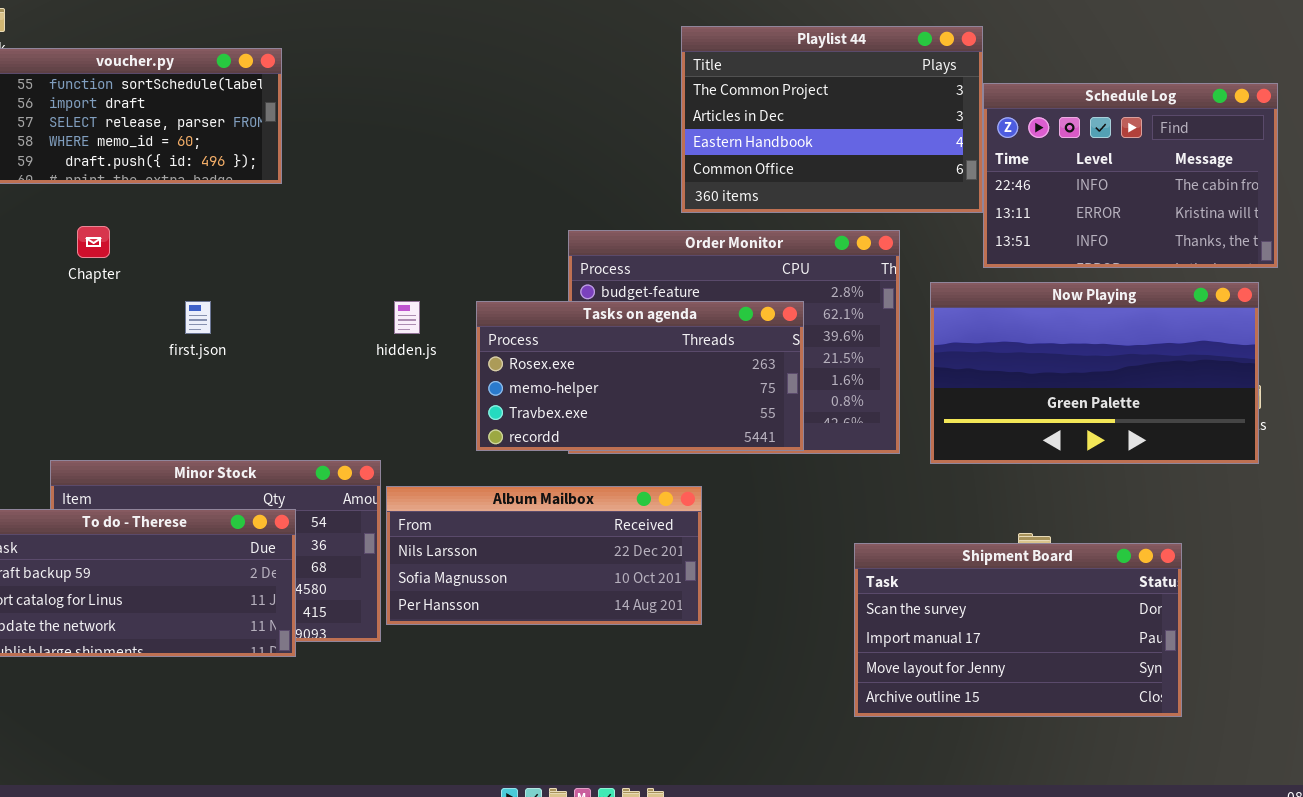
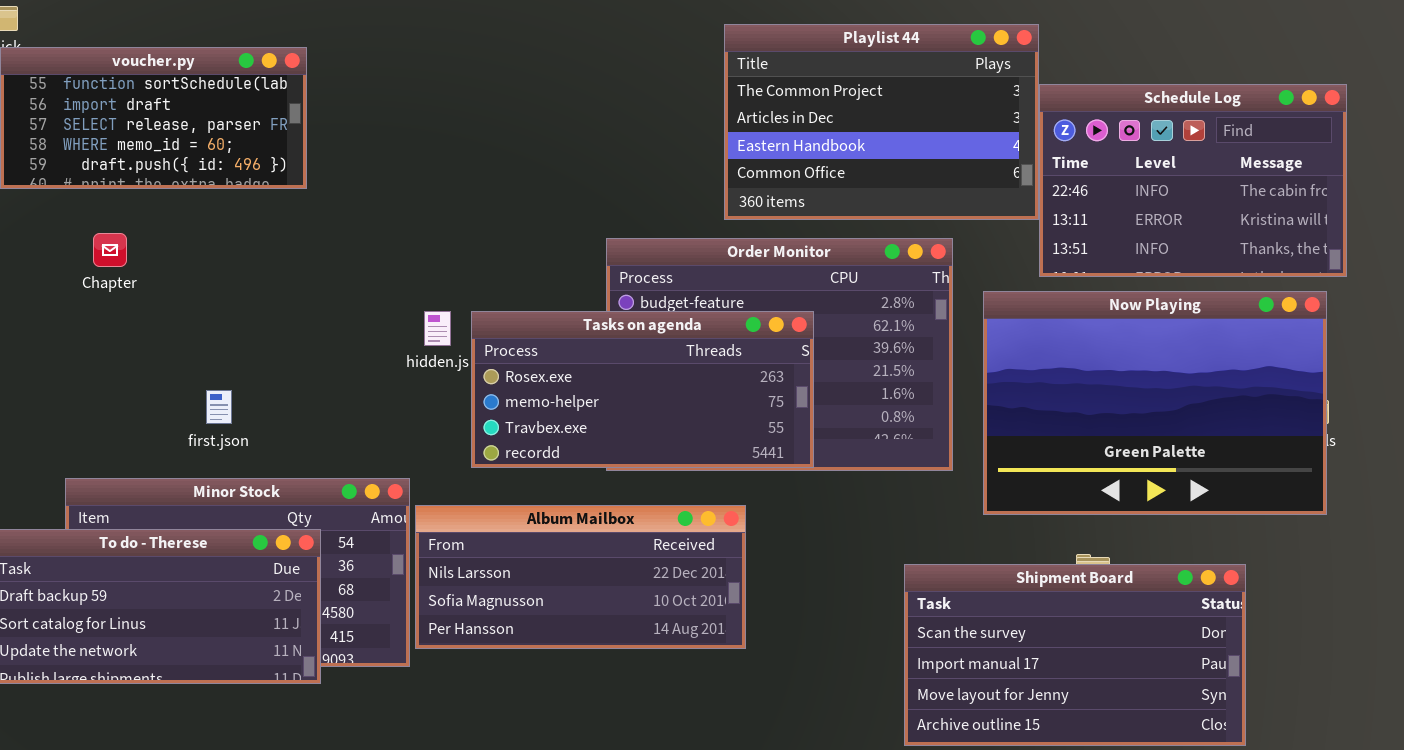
Now Playing: [930,282,1259,464] -> [983,291,1327,515], resized
first.json: [185,301,211,334] -> [206,390,232,424], moved
Tasks on agenda: [476,301,804,451] -> [471,311,814,468], moved

